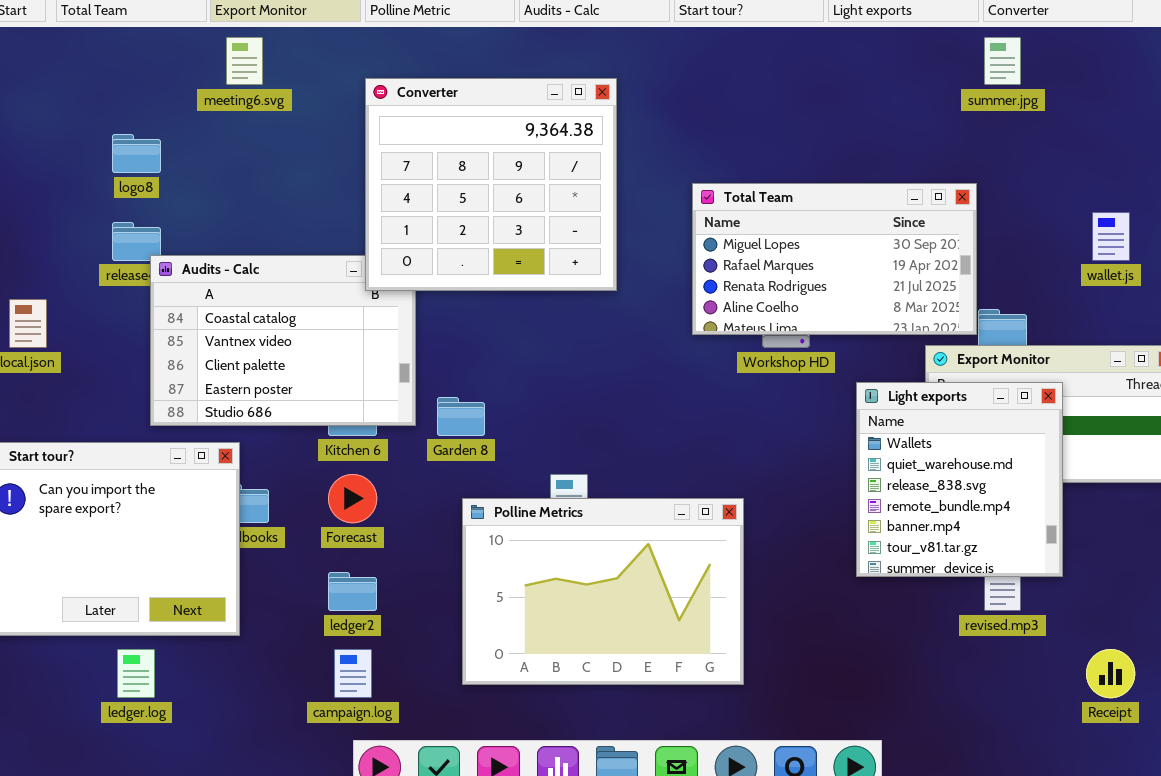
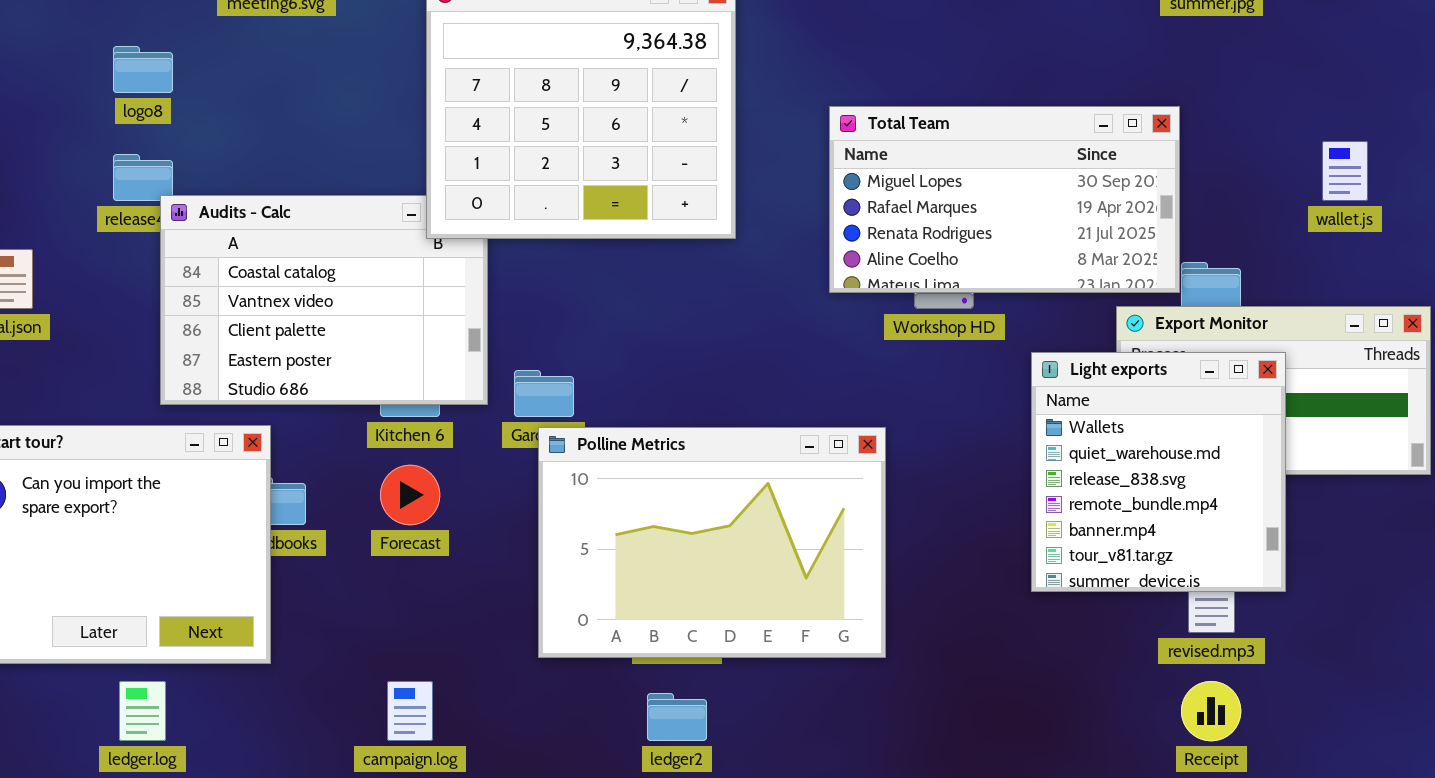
Polline Metrics: [462,498,744,685] -> [538,427,886,658], moved
ledger2: [328,572,377,611] -> [647,693,707,741], moved
Receipt: [1086,649,1135,698] -> [1181,681,1241,741], moved

